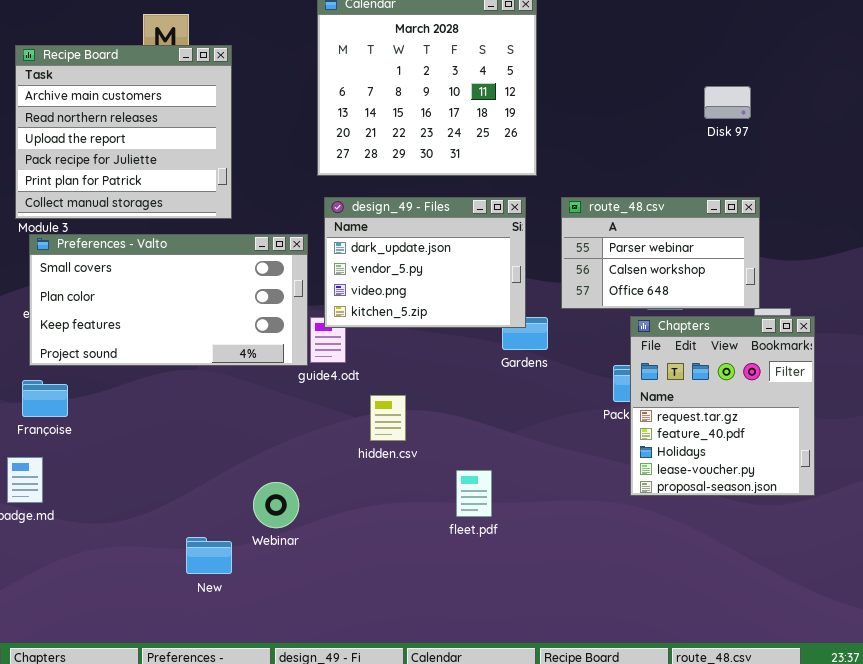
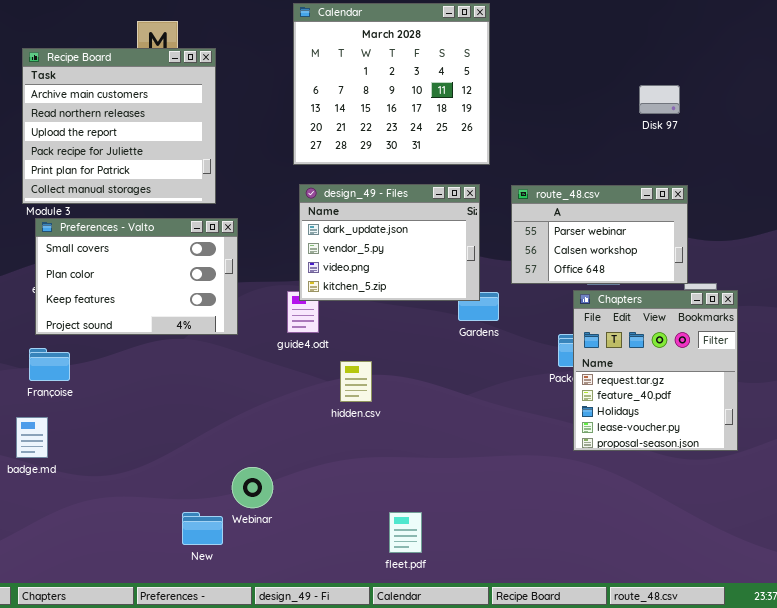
Preferences - Valto: [29,234,308,366] -> [35,218,238,335], resized
fleet.pdf: [456,470,492,517] -> [389,512,422,553], moved
Webinar: [253,482,299,528] -> [232,467,273,508], moved
New: [186,537,232,574] -> [182,512,223,545], moved

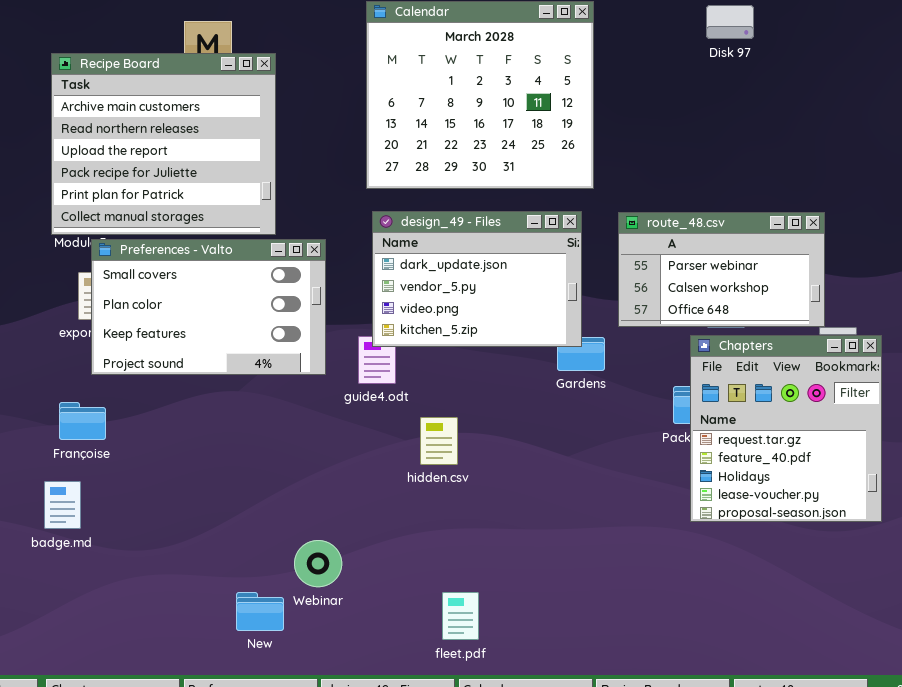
Disk 97: [639,85,680,114] -> [706,5,754,39], moved
Preferences - Valto: [35,218,238,335] -> [91,239,326,375], moved
fleet.pdf: [389,512,422,553] -> [442,592,479,640], moved

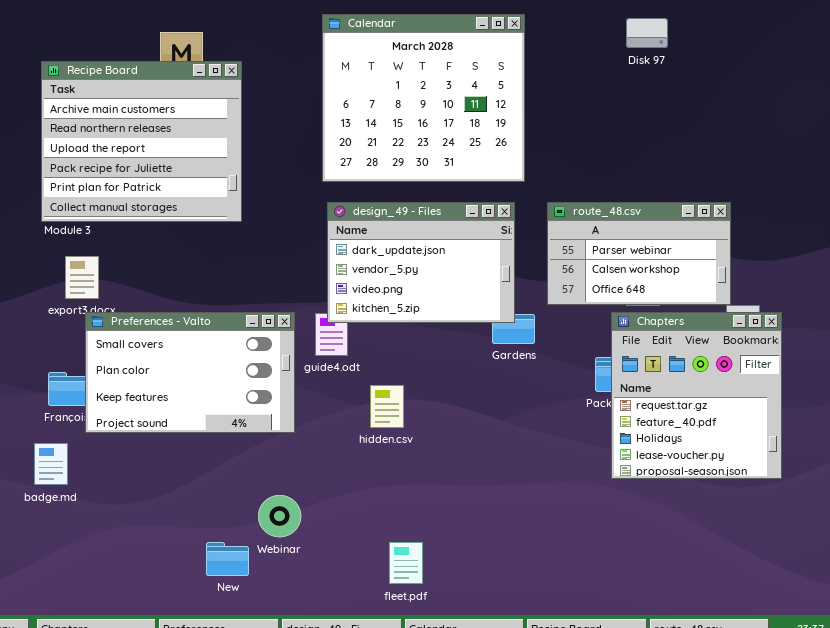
Preferences - Valto: [91,239,326,375] -> [85,312,295,433], moved

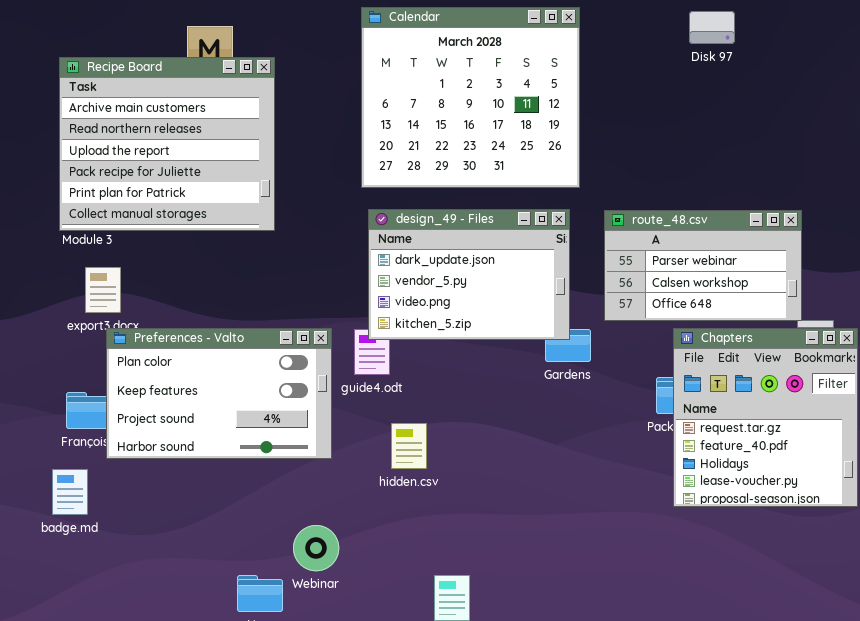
Preferences - Valto: [85,312,295,433] -> [106,328,332,459], scrolled down 1 row
hidden.csv: [370,385,404,428] -> [391,423,427,469], moved

